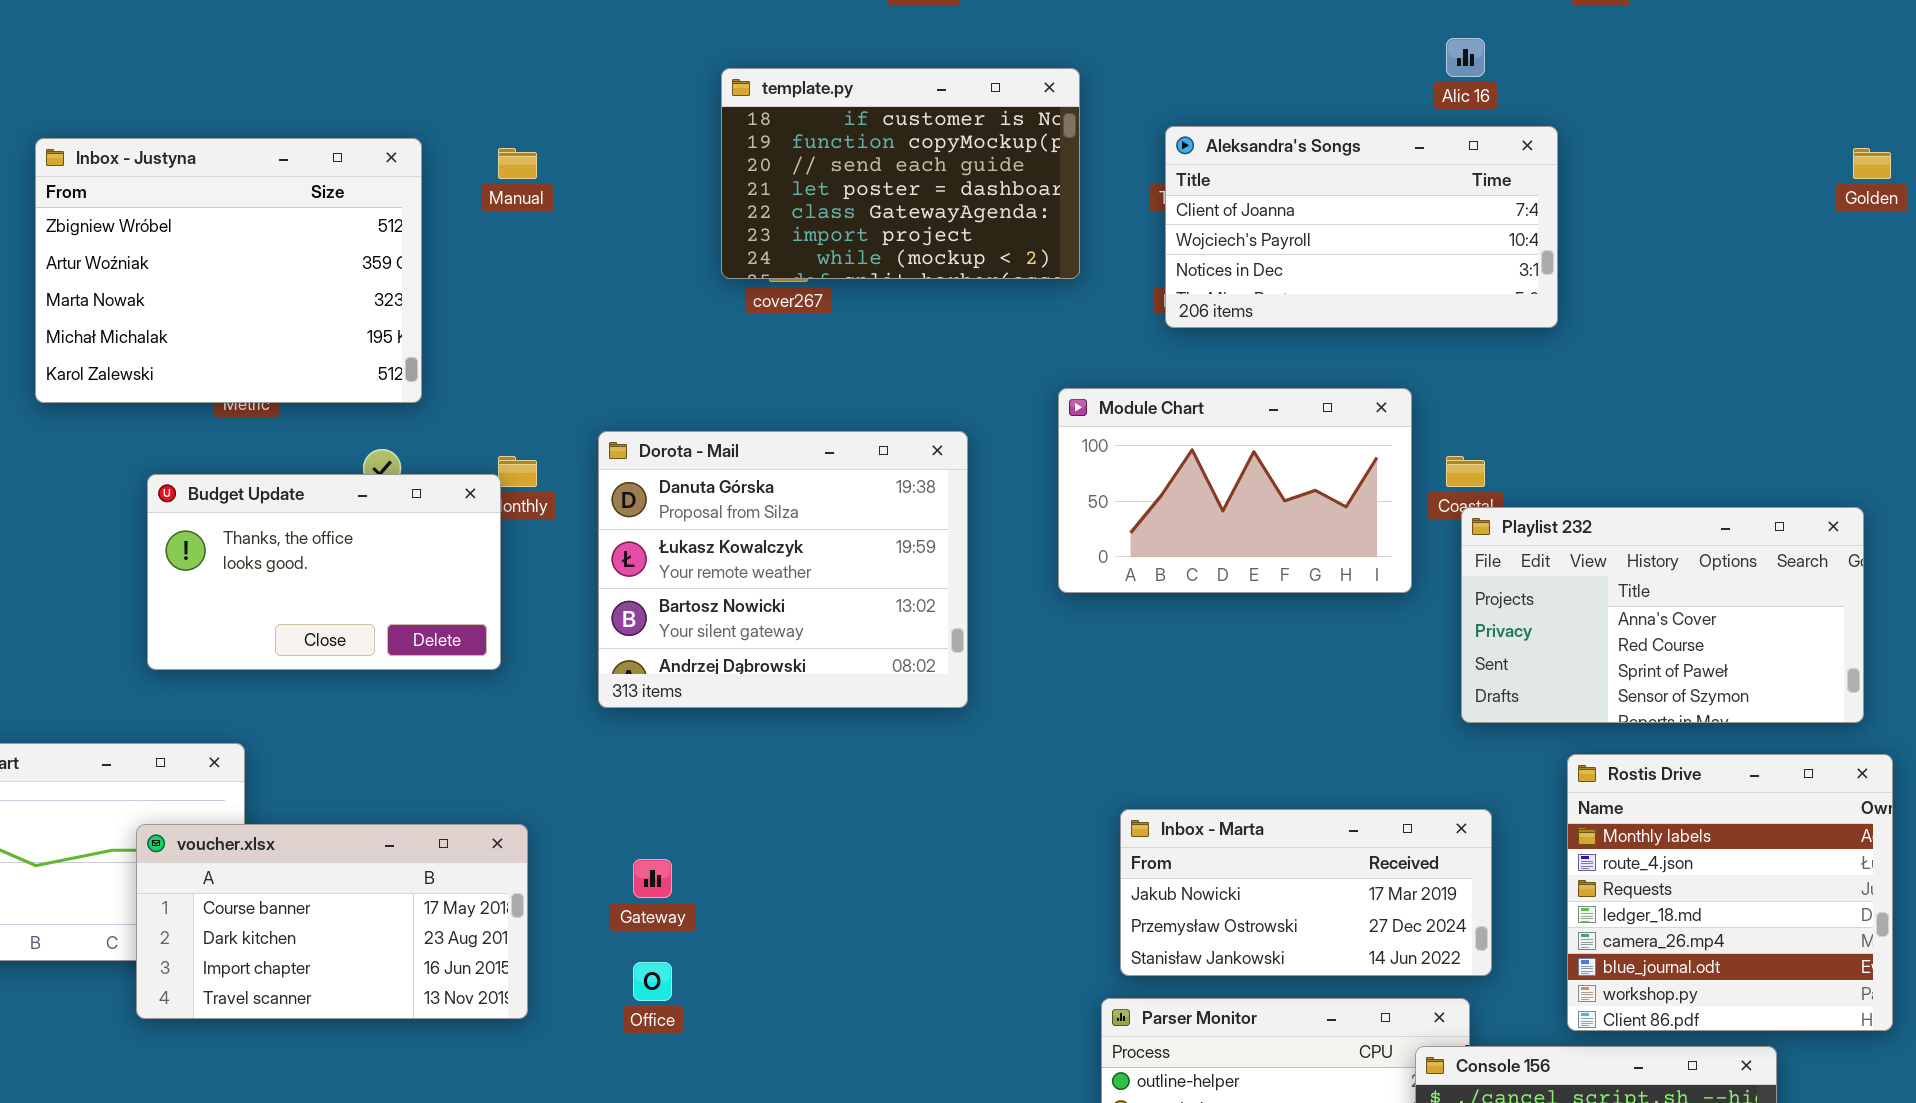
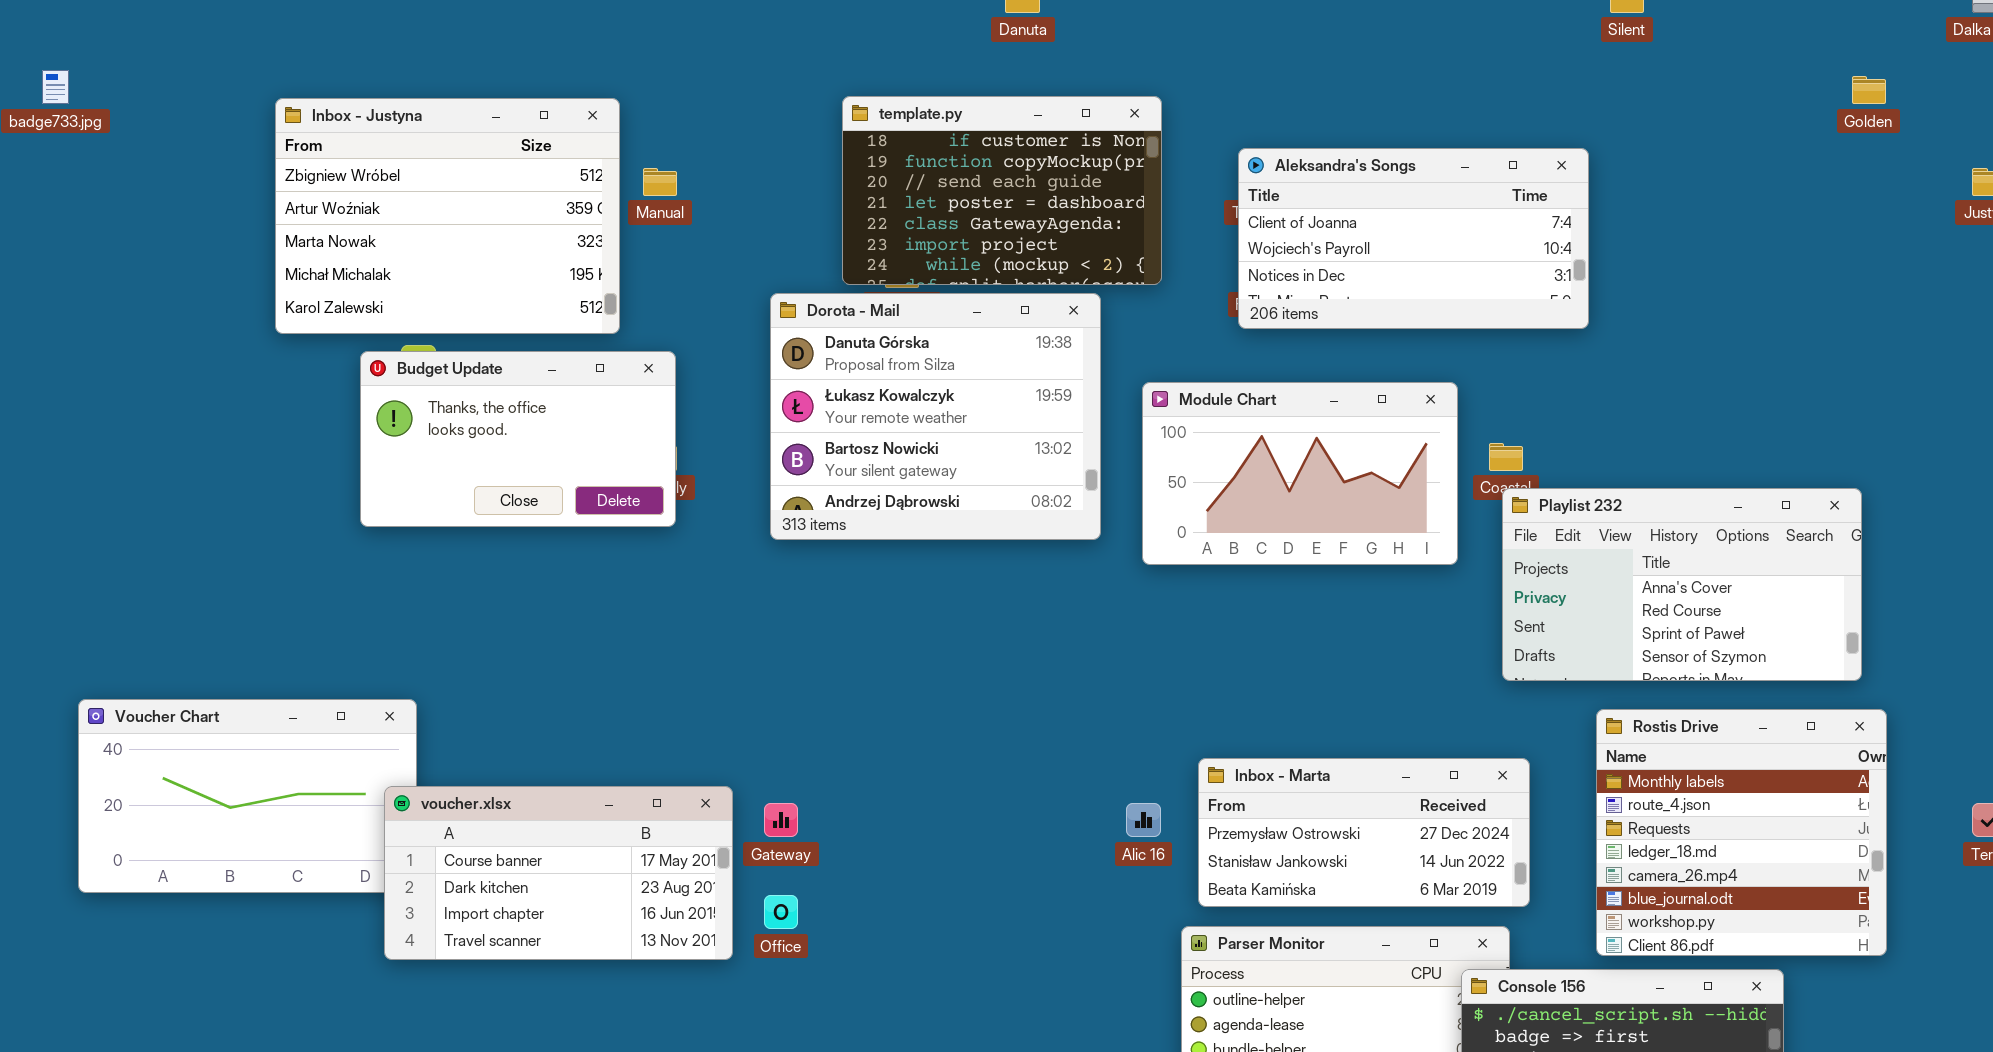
Alic 16: [1446,38,1485,77] -> [1126,803,1161,837], moved
Inbox - Justyna: [35,138,422,403] -> [275,98,620,334], moved
Golden: [1853,148,1891,179] -> [1852,76,1886,104], moved
Dorota - Mail: [598,431,968,708] -> [770,293,1101,540], moved
Budget Update: [147,474,501,670] -> [360,351,676,527], moved
Inbox - Marta: [1120,809,1492,976] -> [1198,758,1530,907], scrolled down 1 row
voucher.xlsx: [136,824,528,1019] -> [384,786,733,960], moved

